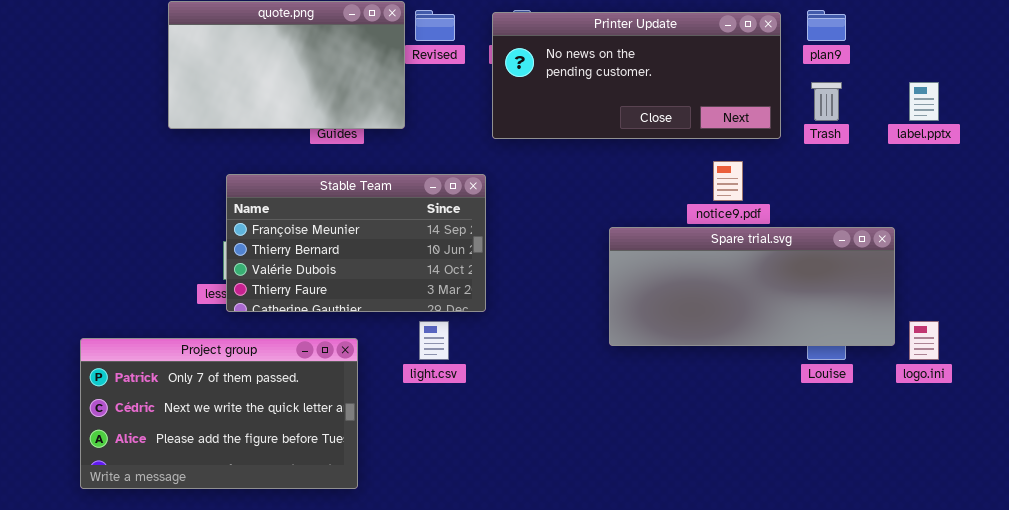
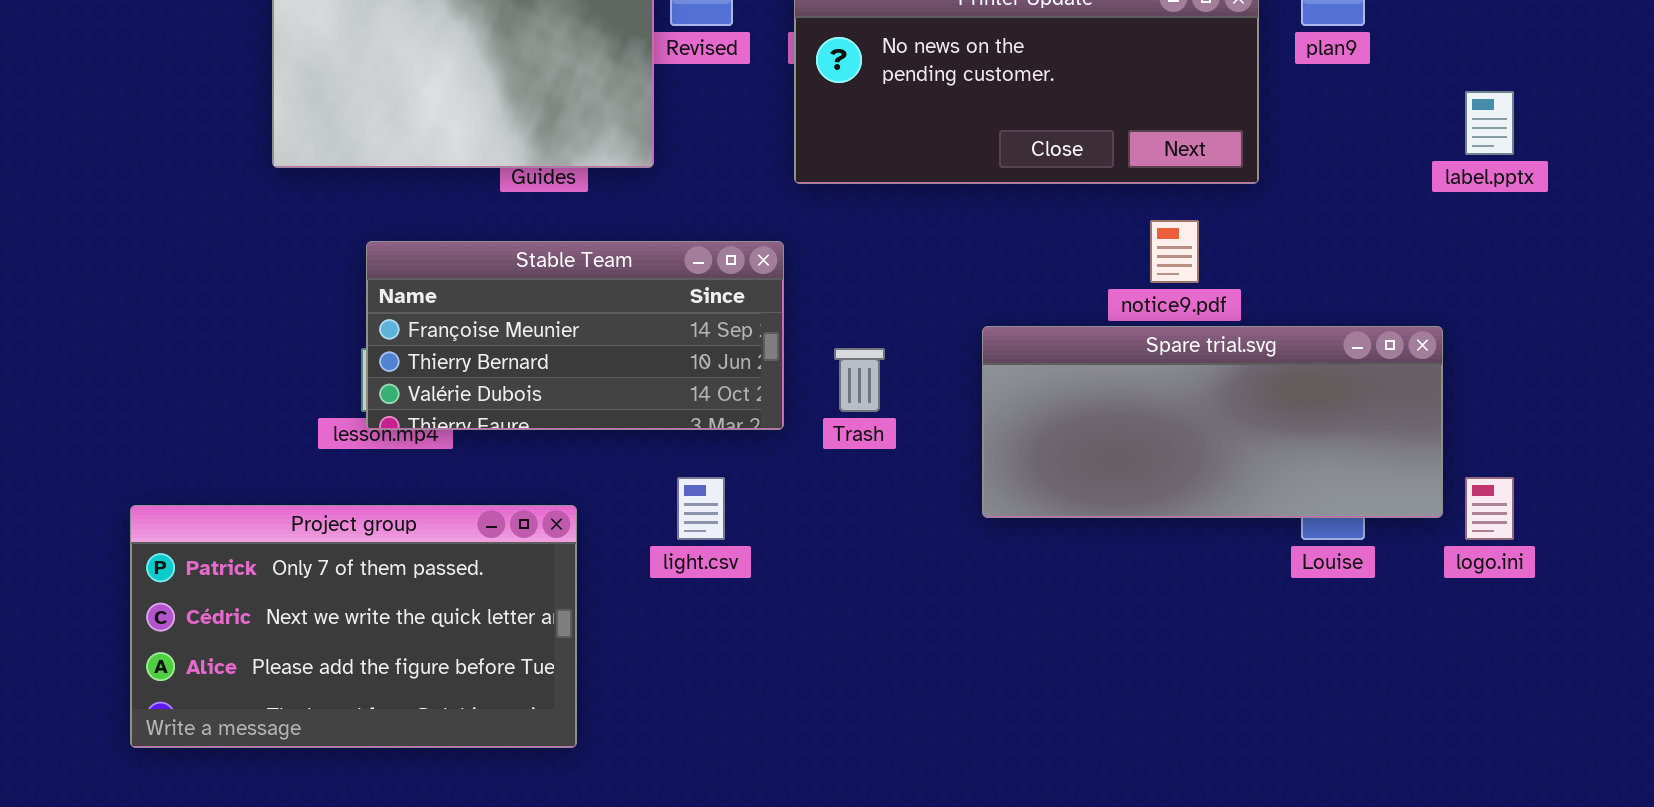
Trash: [811,82,842,121] -> [834,348,885,412], moved
Stable Team: [226,174,486,312] -> [366,241,784,430], resized

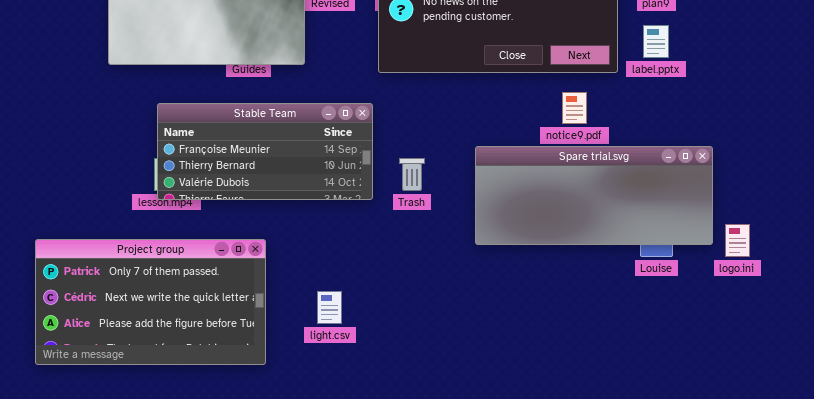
label.pptx: [1465,91,1514,155] -> [643,25,669,58], moved
light.csv: [677,477,725,540] -> [317,291,342,324], moved

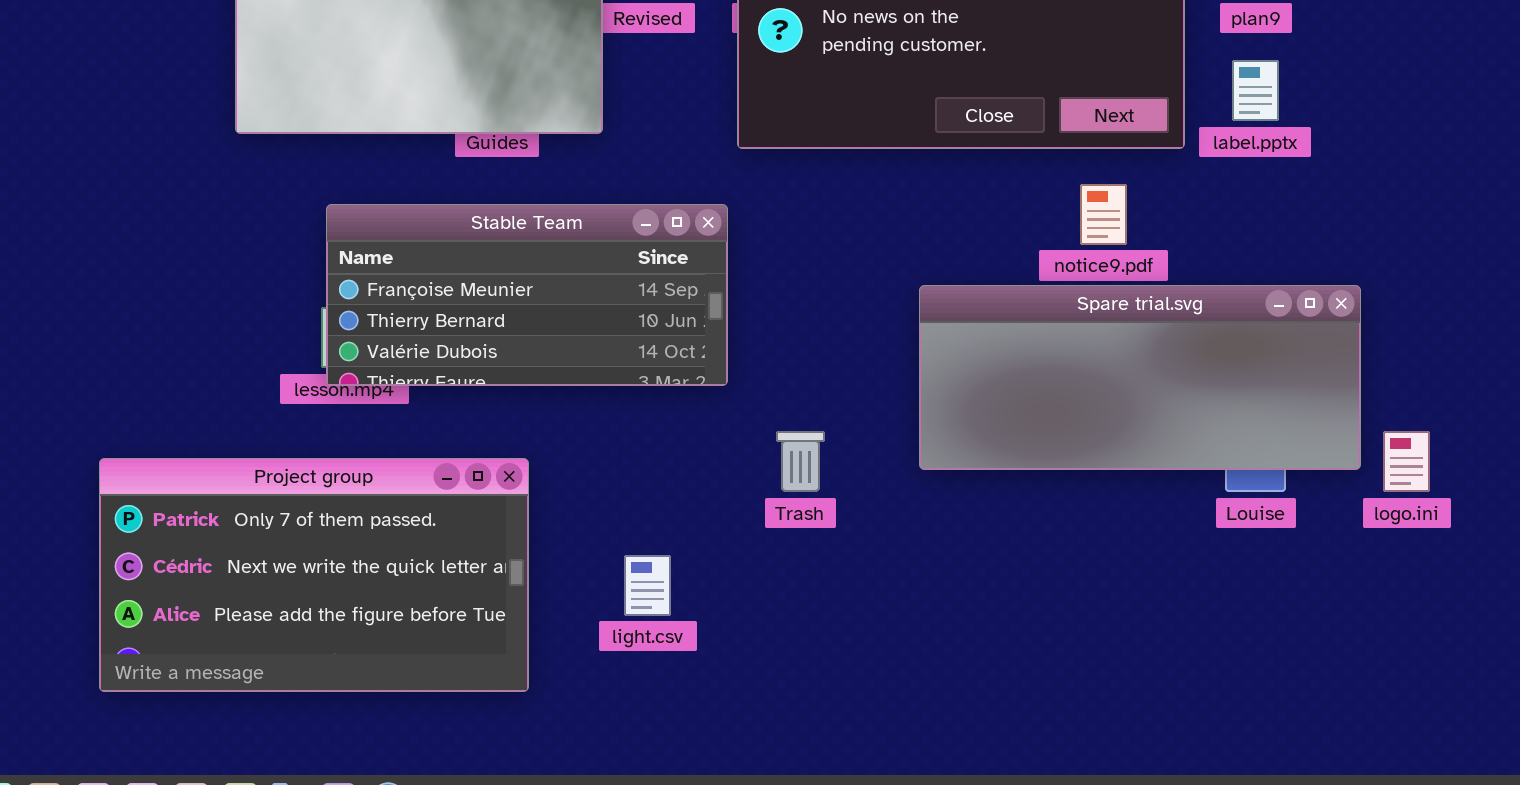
Trash: [399,158,425,191] -> [776,431,825,492], moved

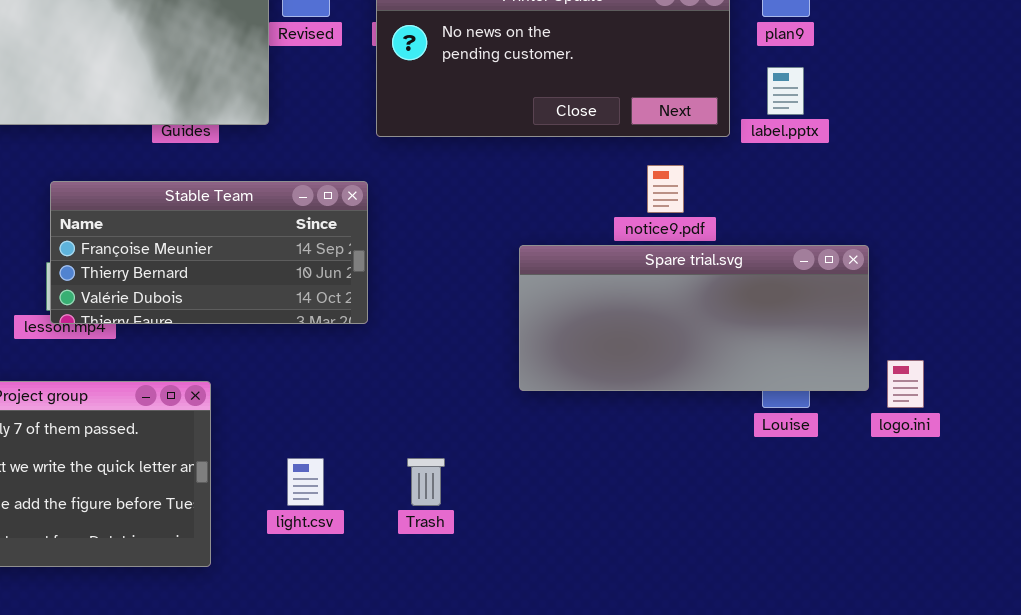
Trash: [776,431,825,492] -> [407,458,445,506], moved

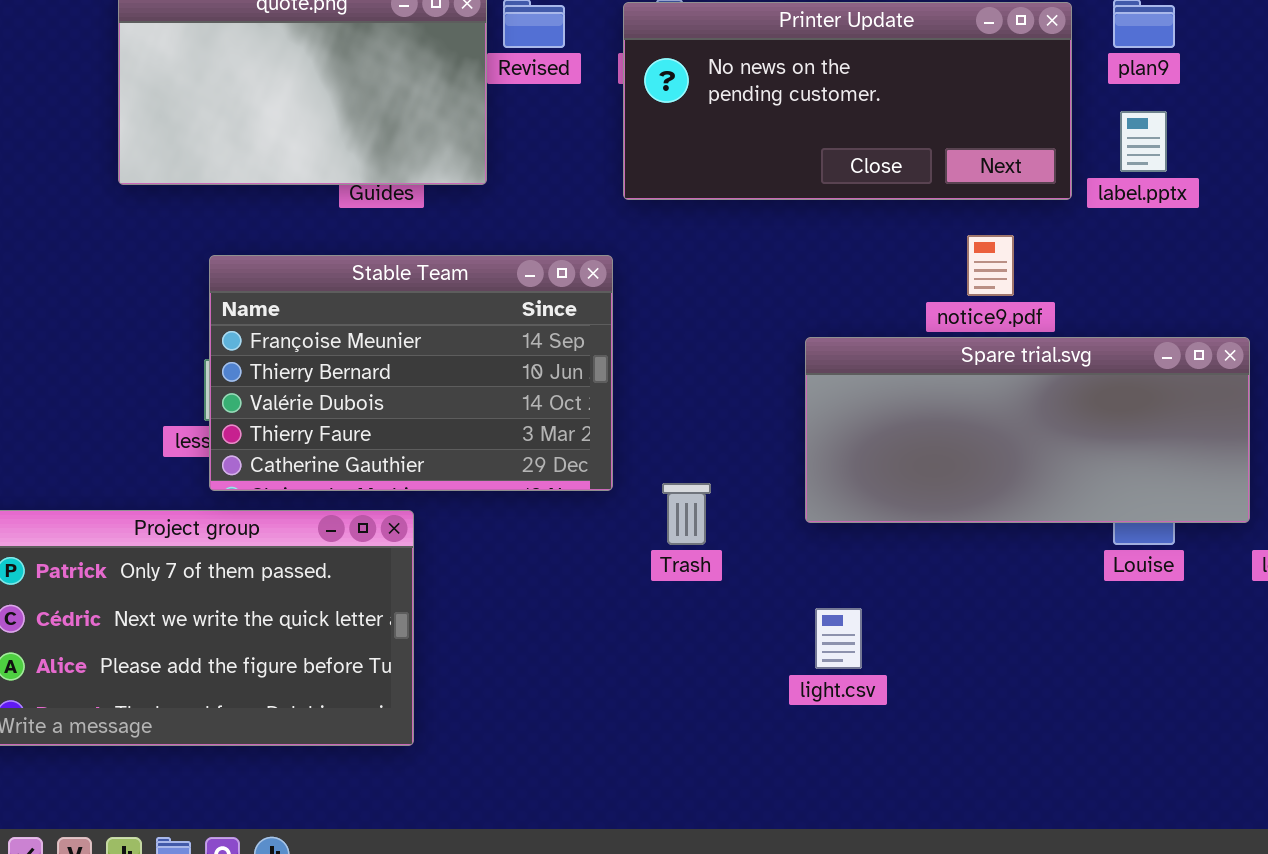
Stable Team: [50,181,368,324] -> [209,255,613,491], resized
light.csv: [287,458,324,506] -> [815,608,862,669], moved
Trash: [407,458,445,506] -> [662,483,711,545], moved

